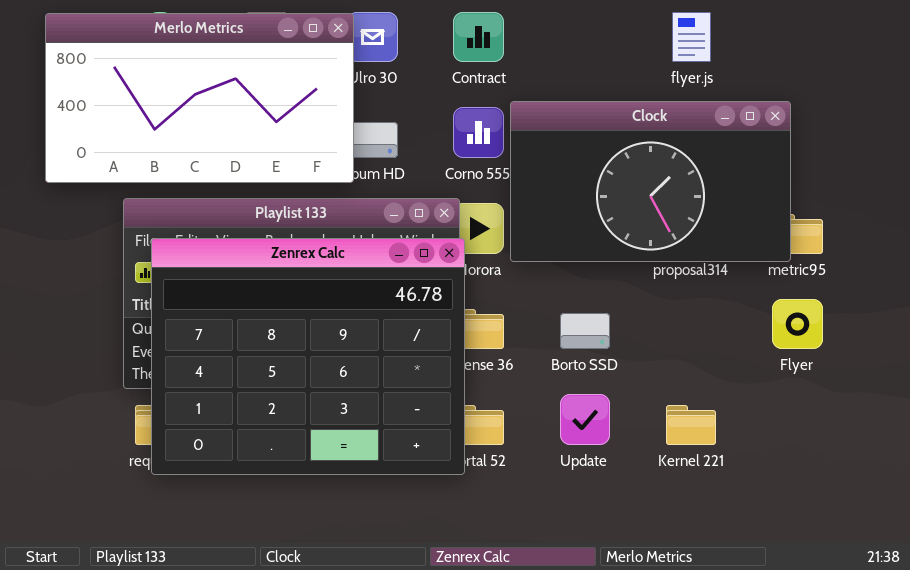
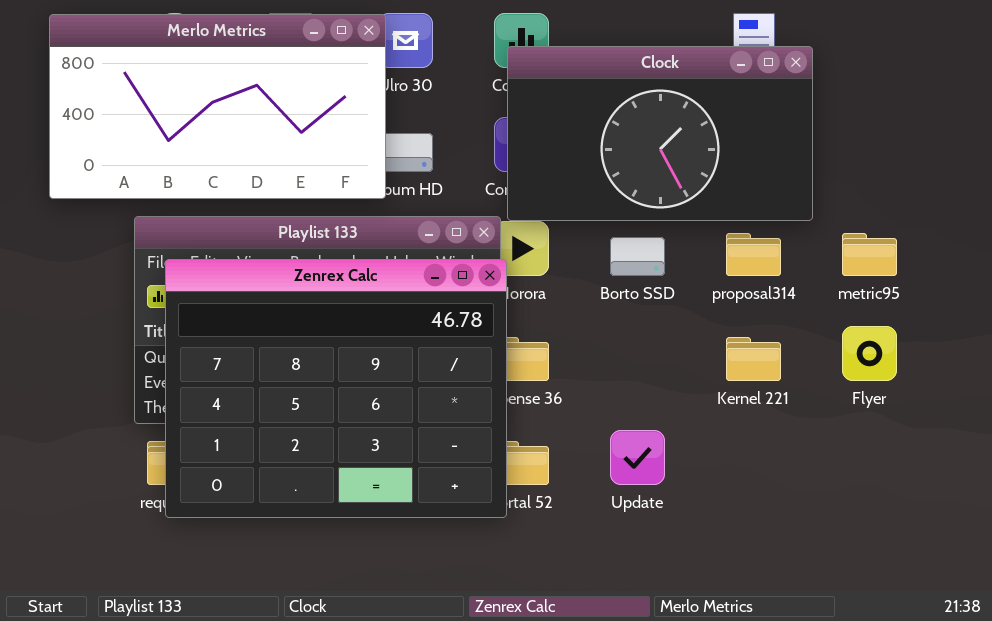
Clock: [510,101,791,262] -> [507,46,813,221], moved
Borto SSD: [560,313,610,349] -> [610,237,665,276], moved
Kernel 221: [666,405,716,445] -> [726,337,781,381], moved

